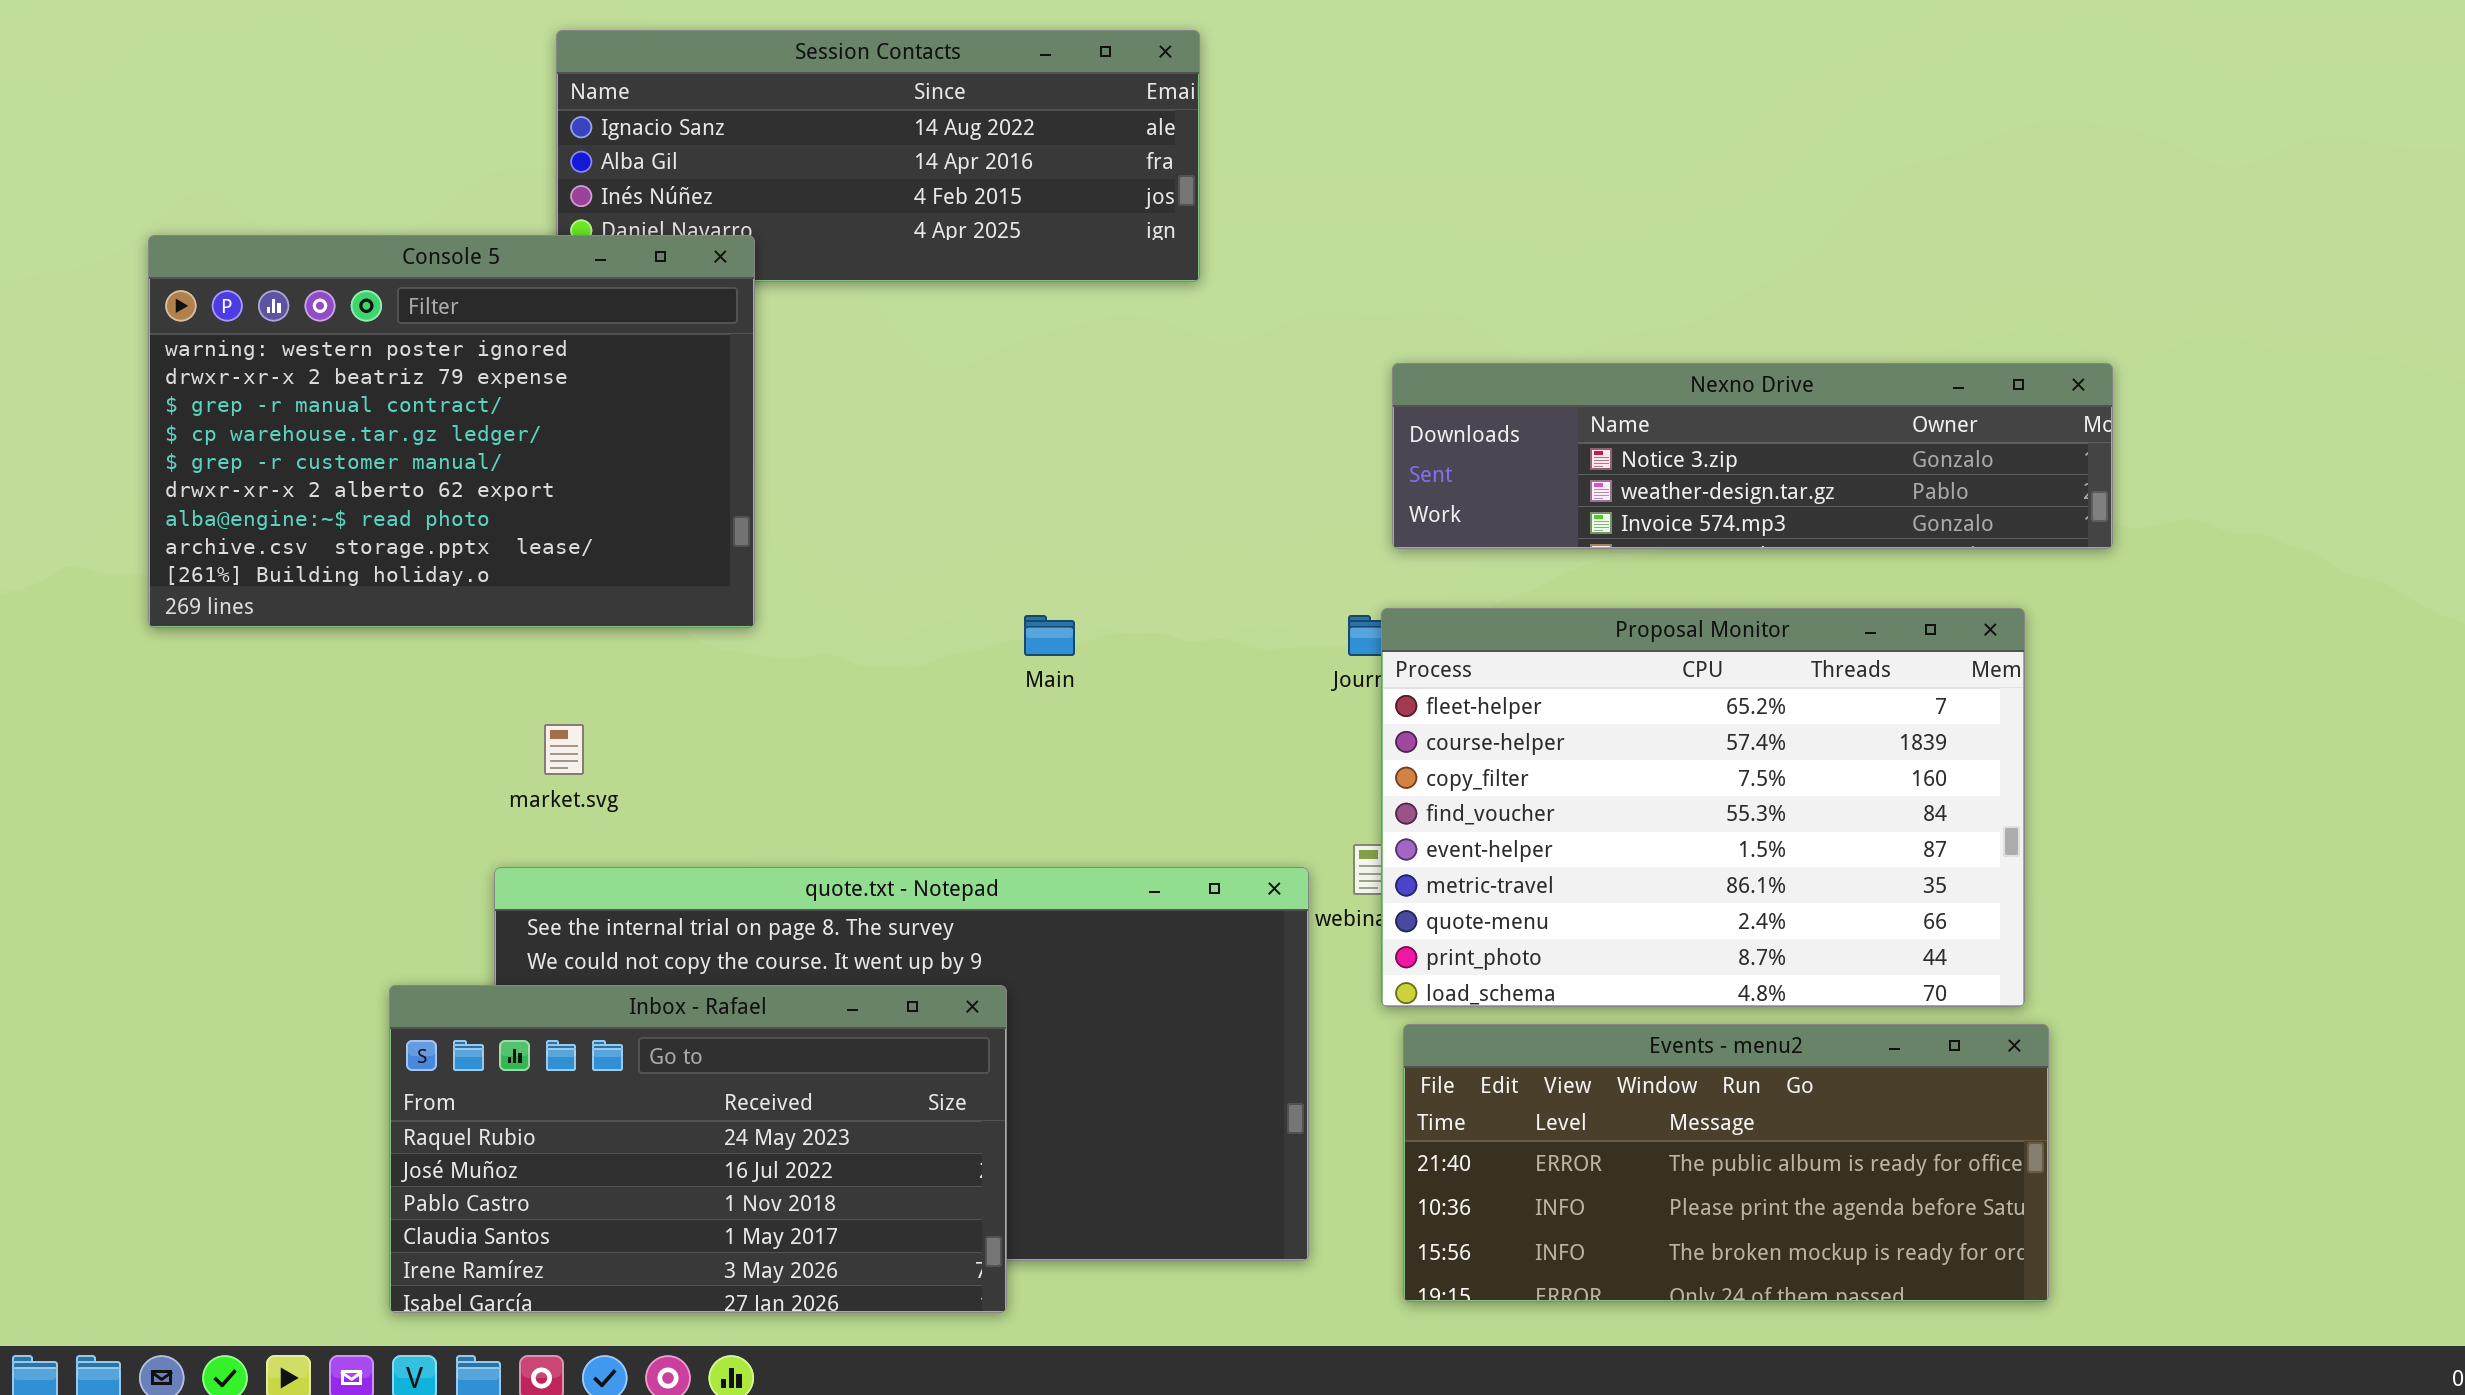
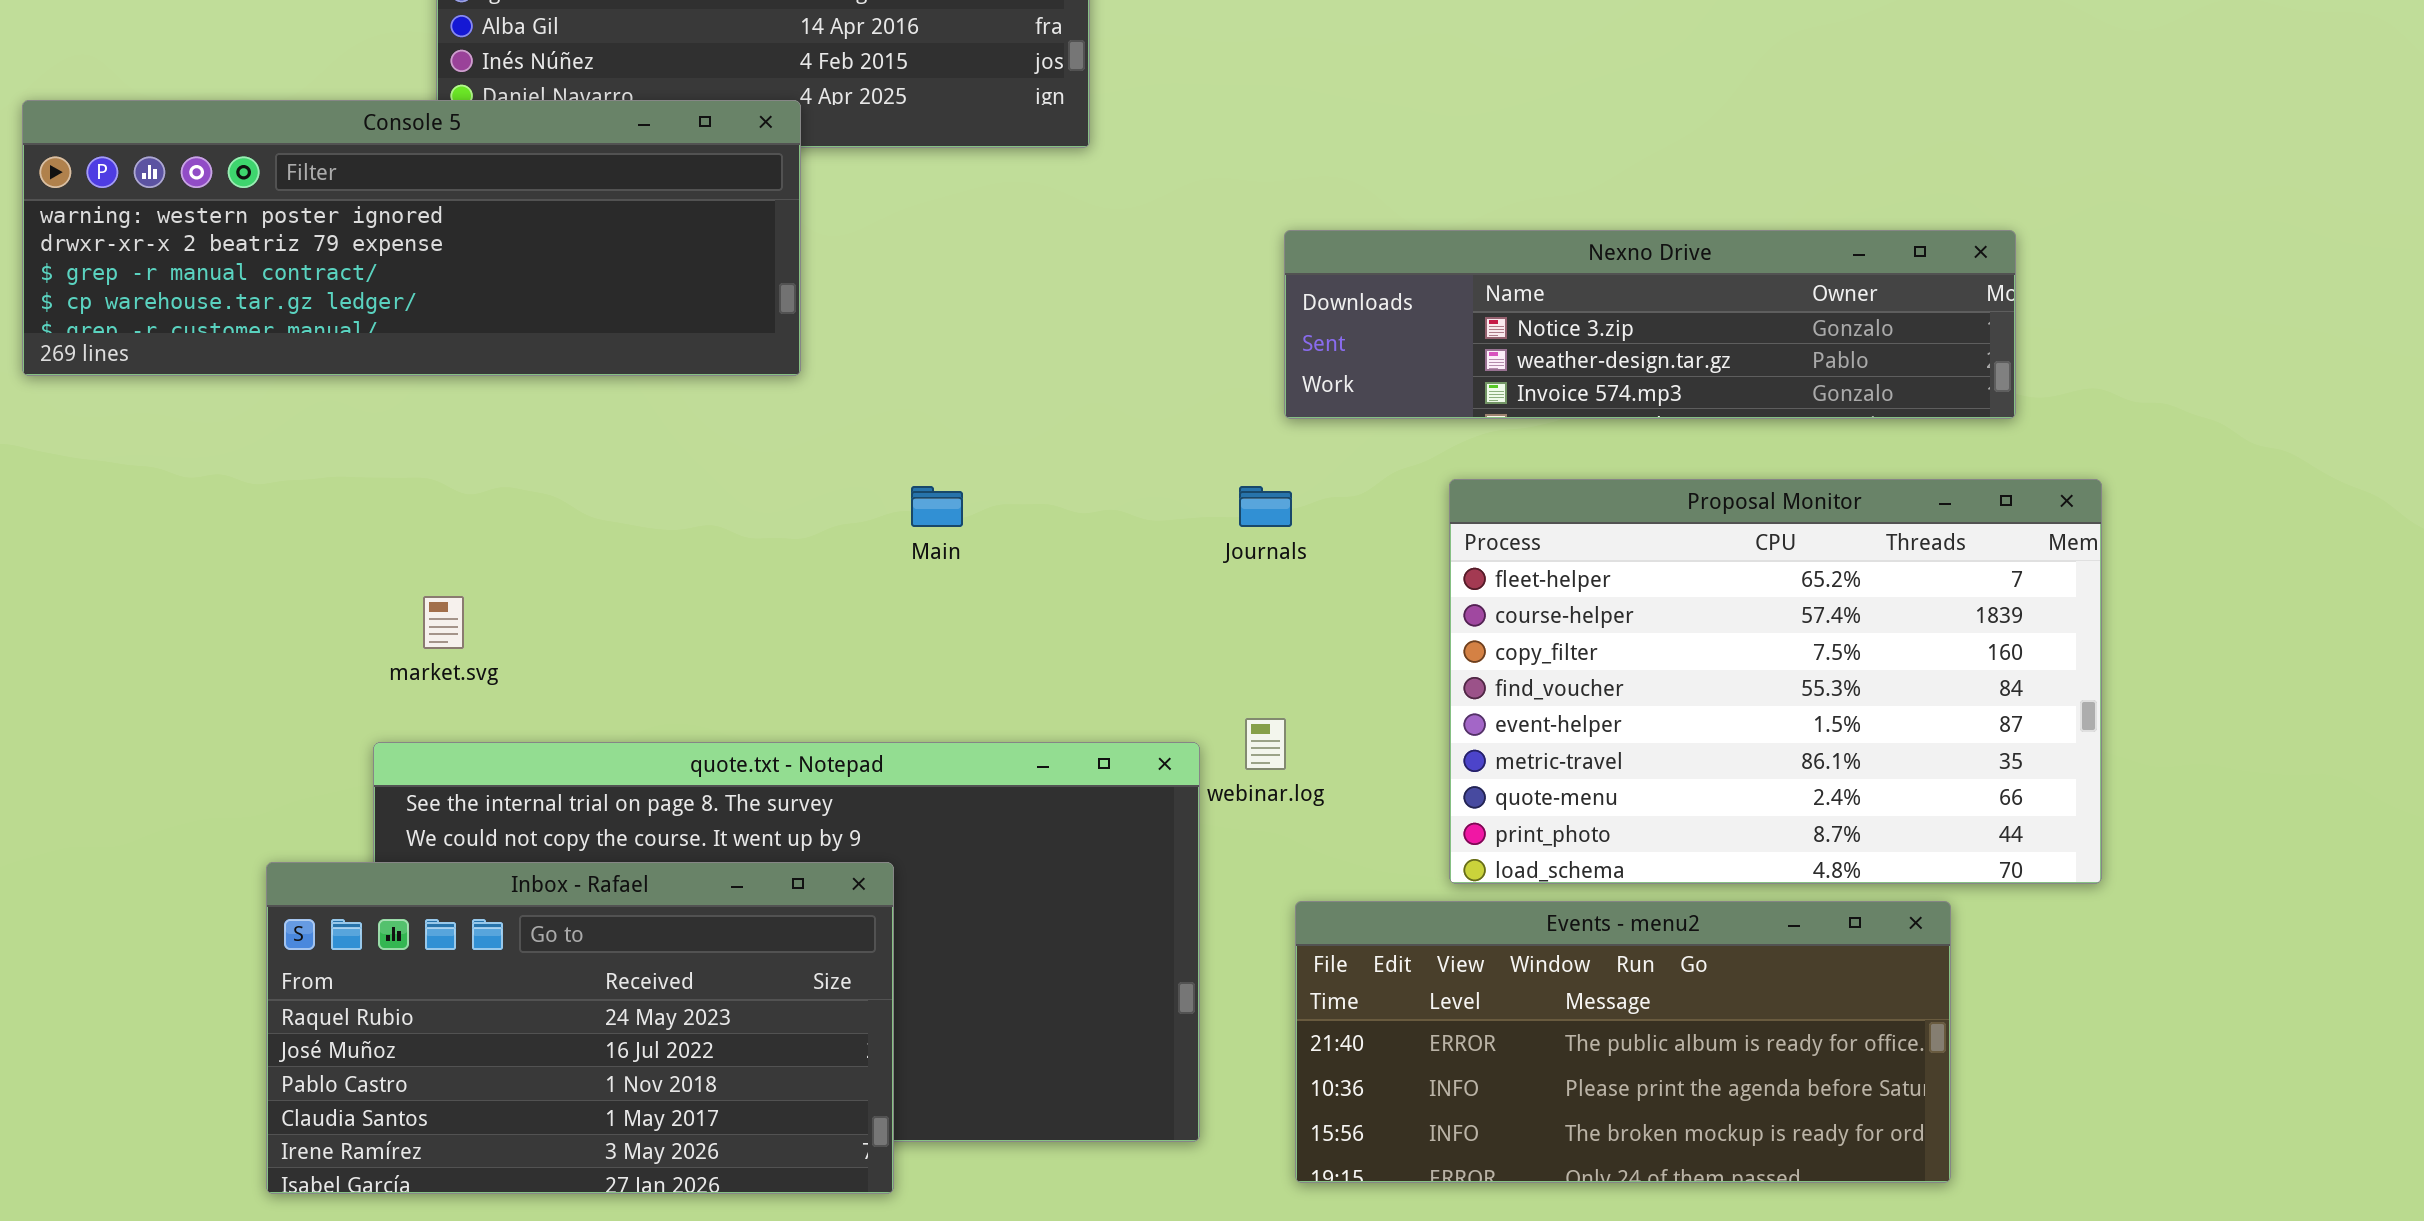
Console 5: [148,235,755,628] -> [22,100,801,376], resized
Proposal Monitor: [1381,608,2025,1007] -> [1449,479,2102,884], moved

